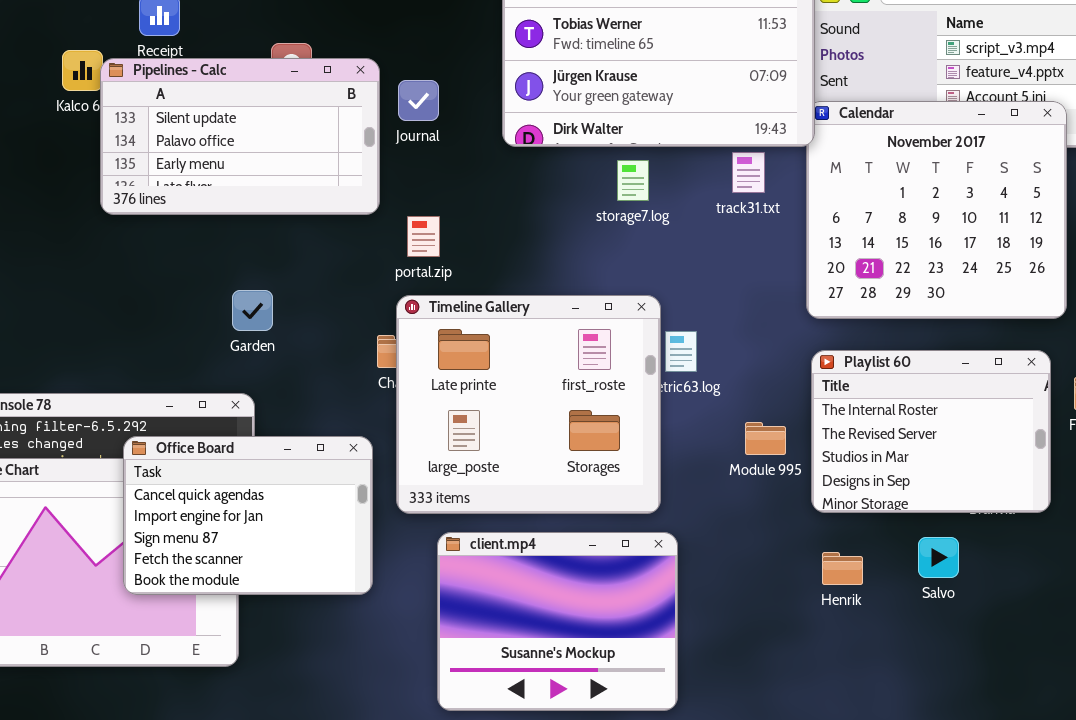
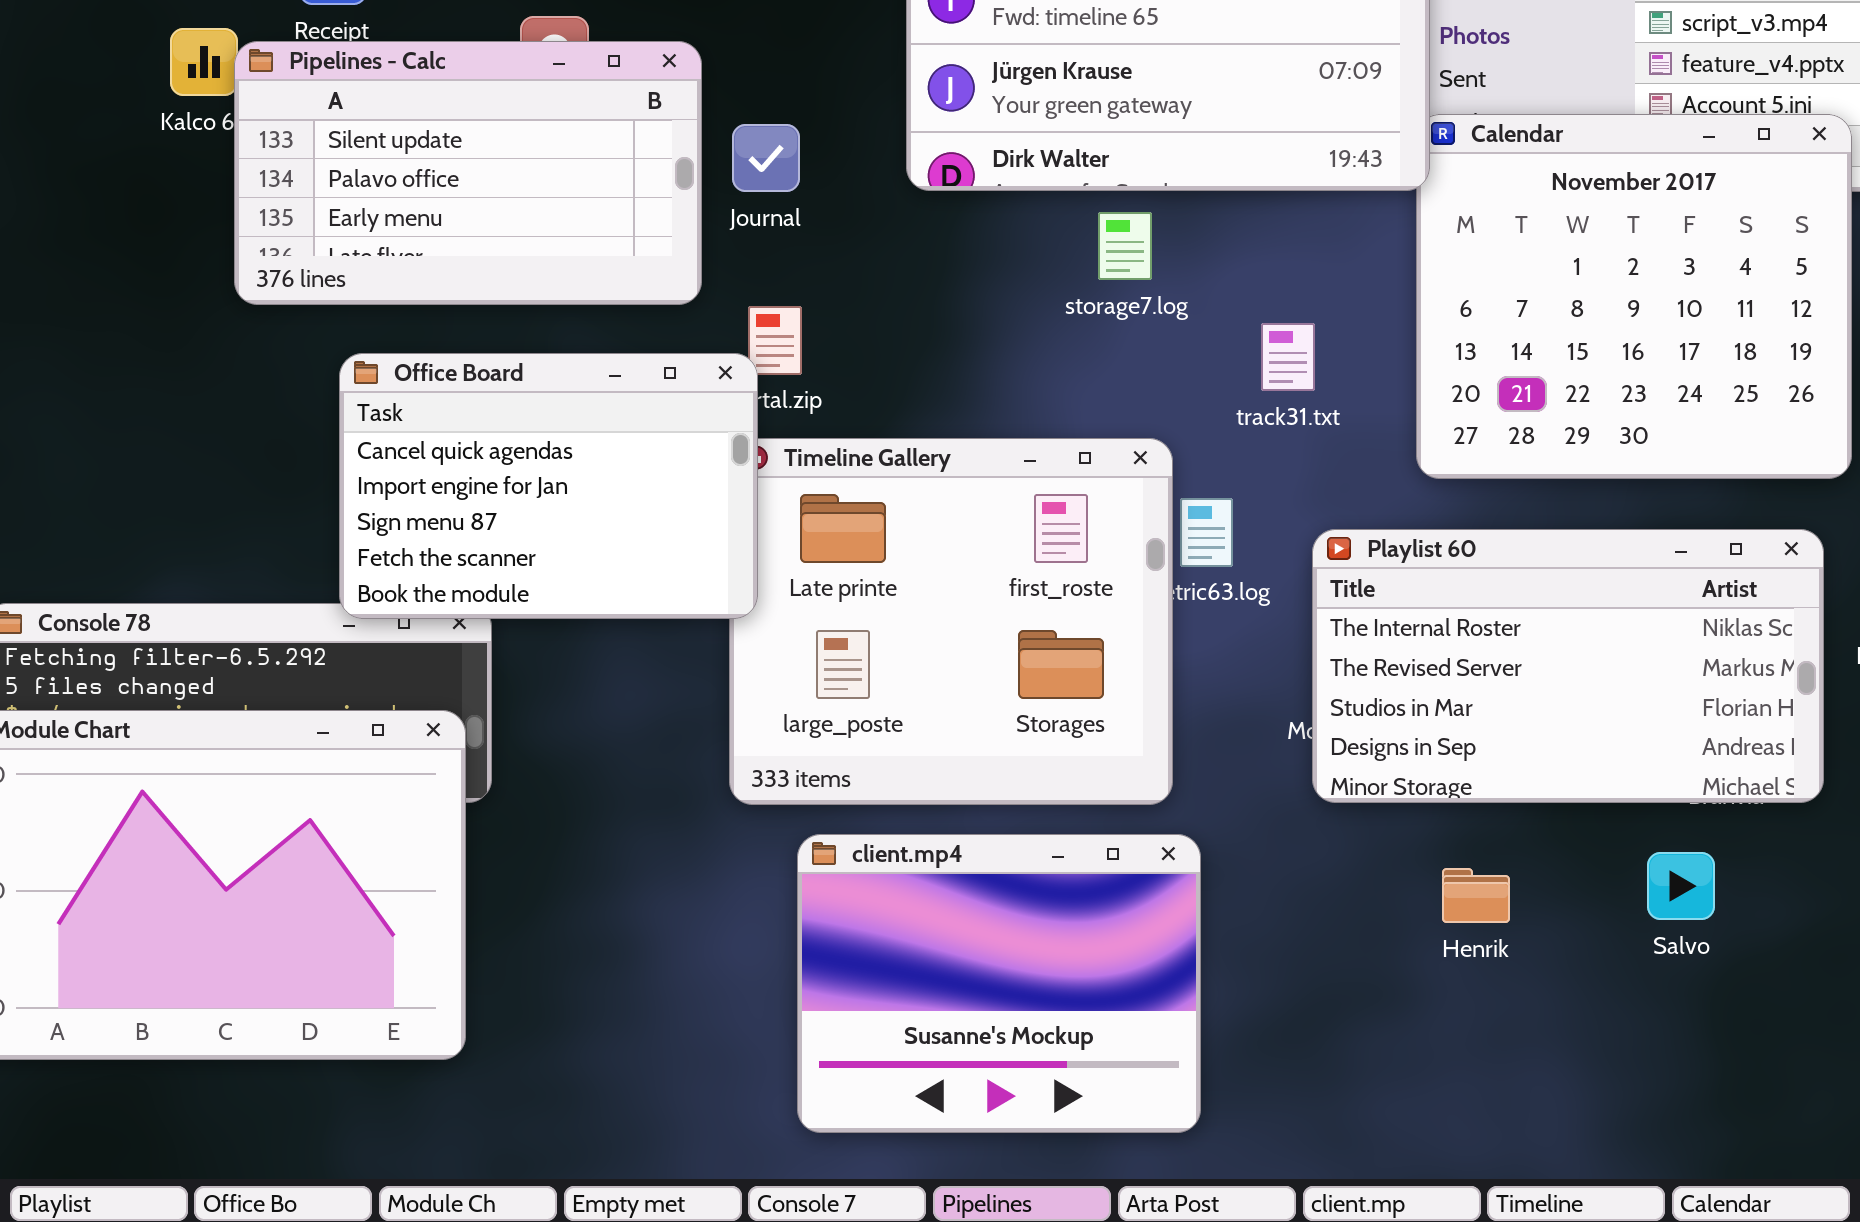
Journal: [398,80,439,121] -> [732,124,800,192], moved
track31.txt: [732,152,765,193] -> [1261,323,1315,391], moved
Playlist 60: [811,350,1051,513] -> [1312,529,1824,803], resized
Office Board: [123,436,373,595] -> [339,353,758,619], moved
Salvo: [918,537,959,578] -> [1647,852,1715,920], moved

